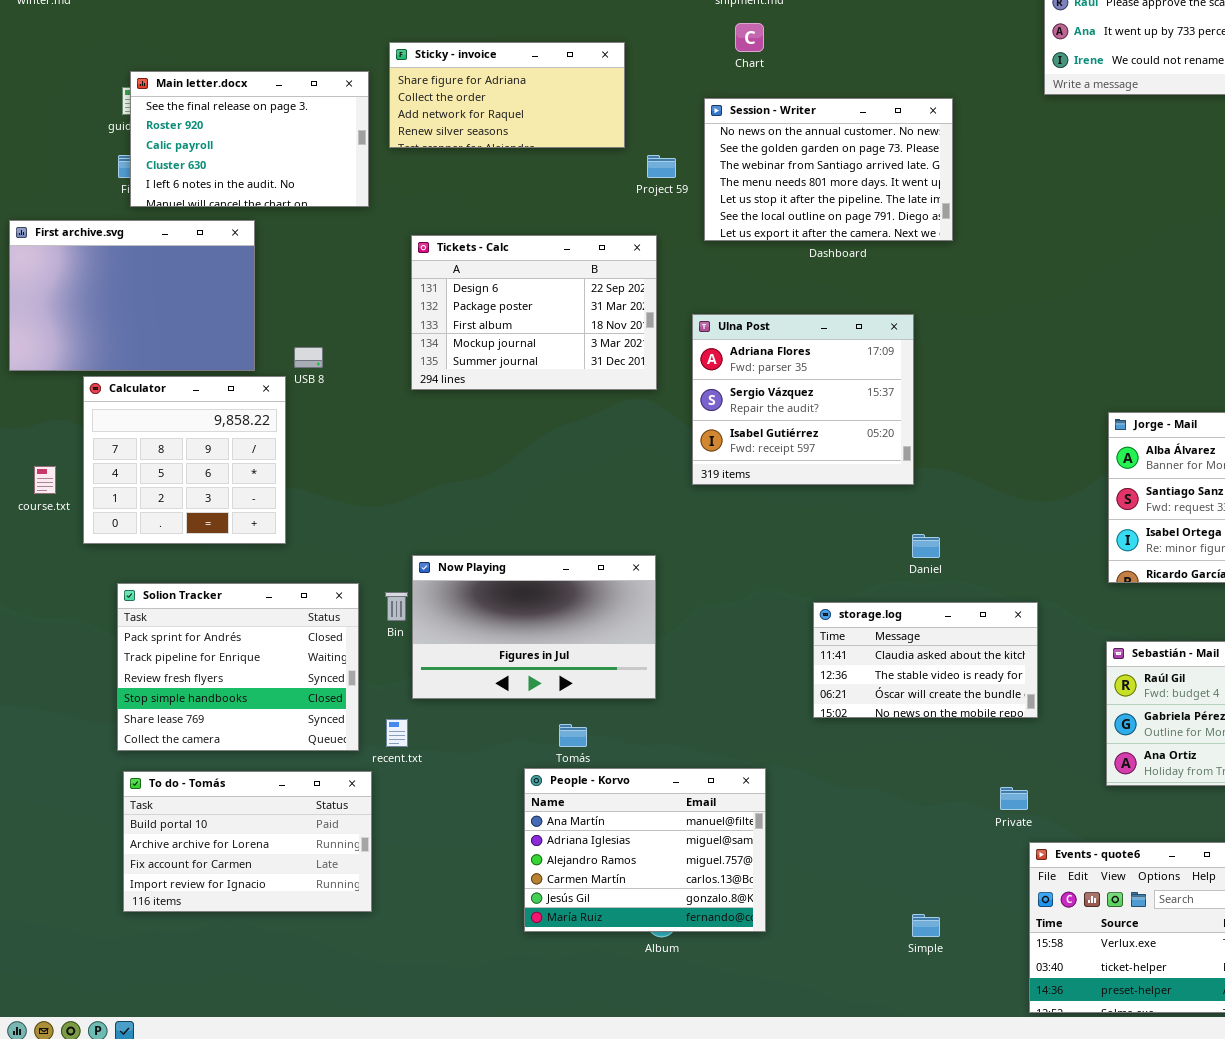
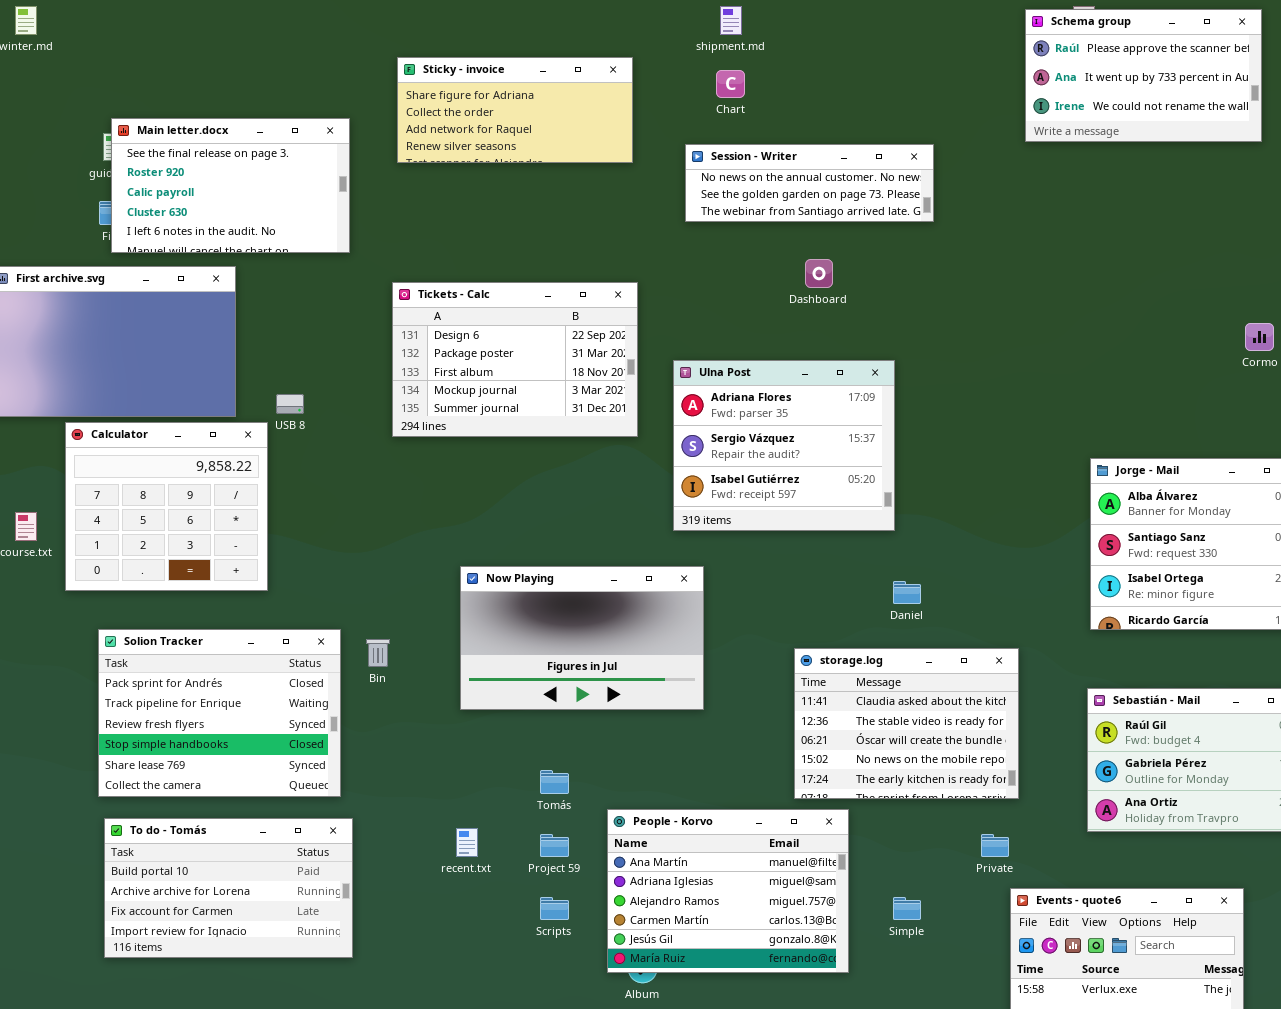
Sticky - invoice: [389,42,625,148] -> [397,57,633,163], moved
Session - Writer: [704,98,953,241] -> [685,144,934,222], resized
Project 59: [647,155,676,178] -> [540,834,569,857], moved
Now Playing: [412,555,656,699] -> [460,566,704,710], moved
storage.log: [813,602,1038,718] -> [794,648,1019,799], resized
recent.txt: [386,719,408,747] -> [456,828,478,857], moved
People - Korvo: [524,768,766,932] -> [607,809,849,973], moved
Simple: [912,914,940,937] -> [893,897,921,920], moved

